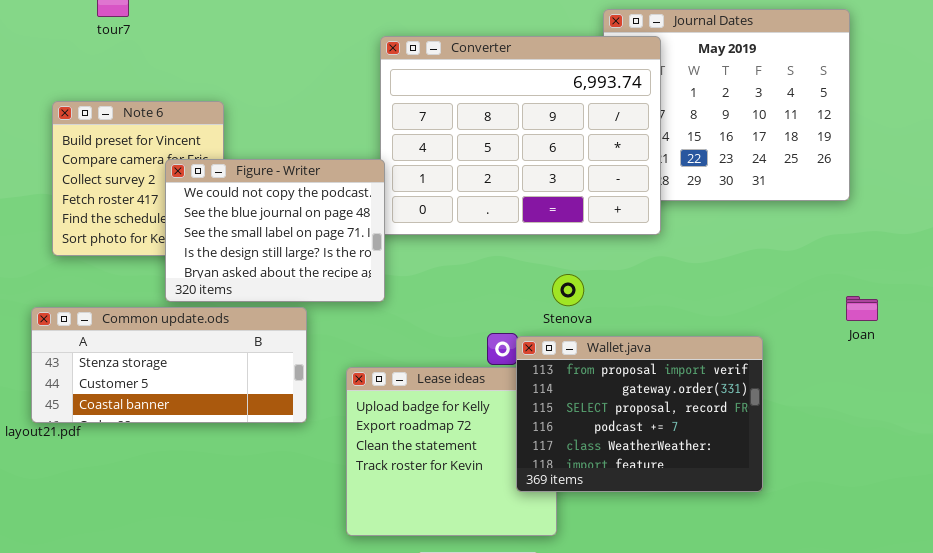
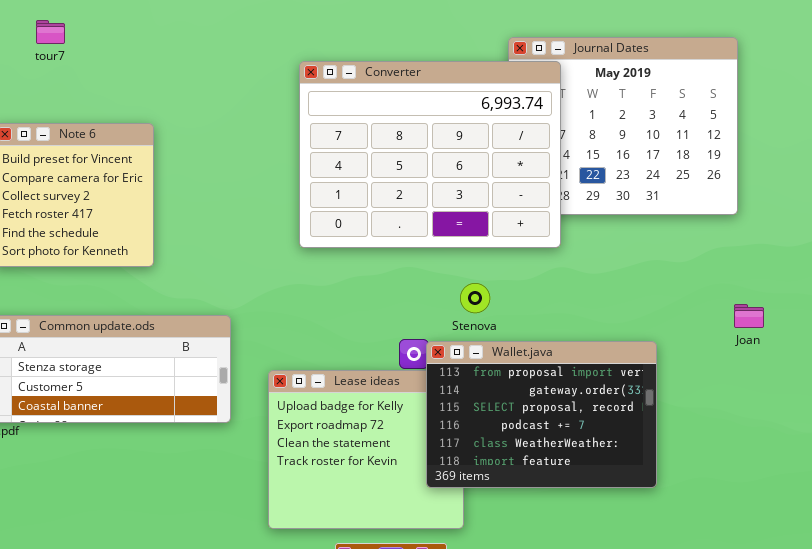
Figure - Writer: [165,159,385,302] -> none, closed

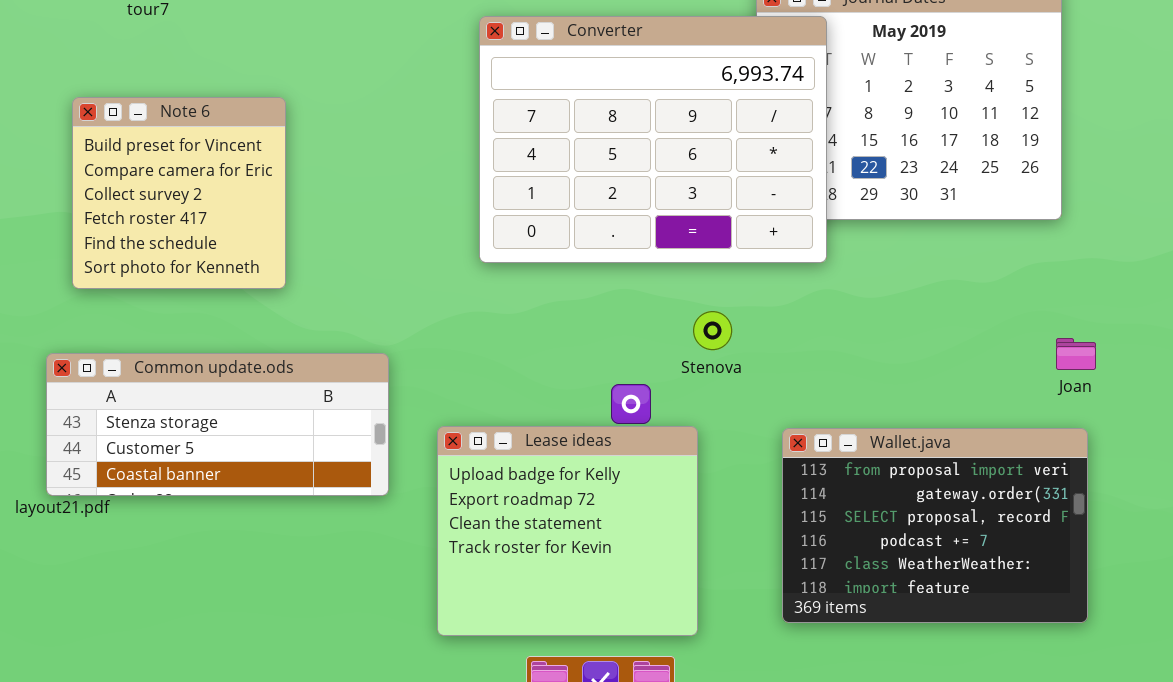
Wallet.java: [426,341,657,488] -> [782,428,1088,623], moved

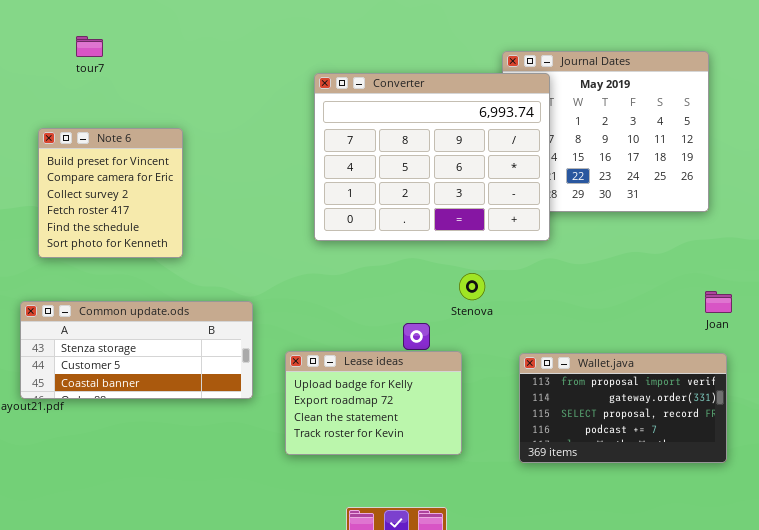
Lease ideas: [437,426,698,636] -> [285,351,462,455], resized
Wallet.java: [782,428,1088,623] -> [519,353,727,463], resized

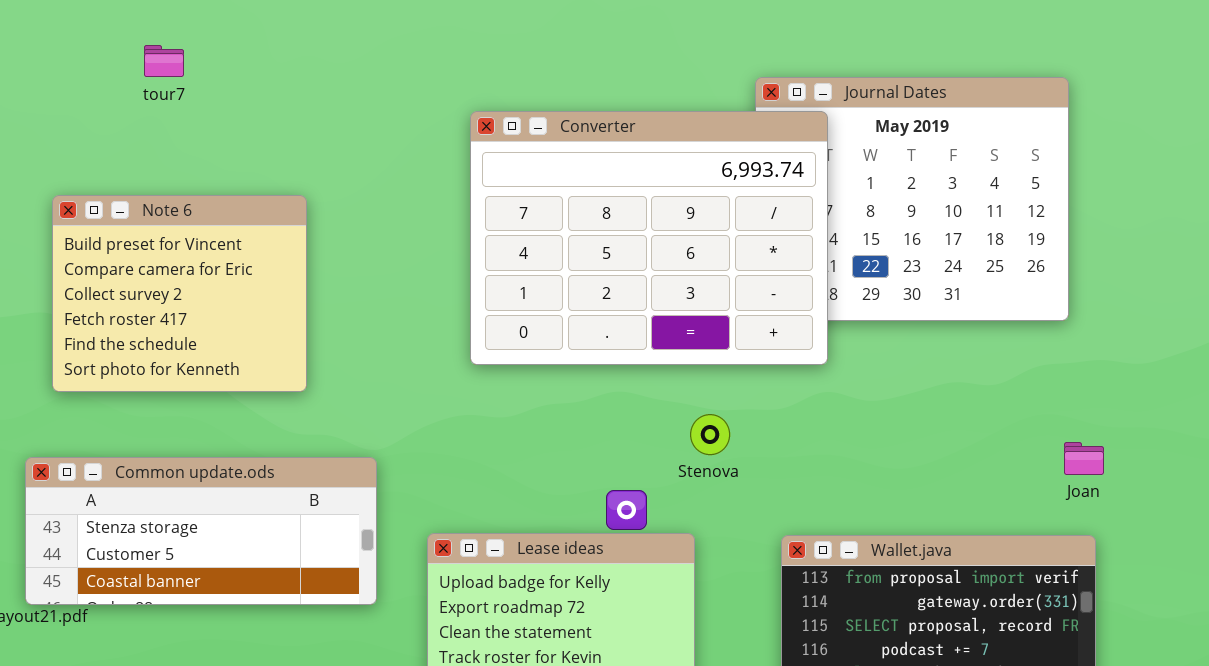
tour7: [76,36,103,57] -> [144,45,184,77], moved
Note 6: [38,128,183,258] -> [52,195,307,392], resized

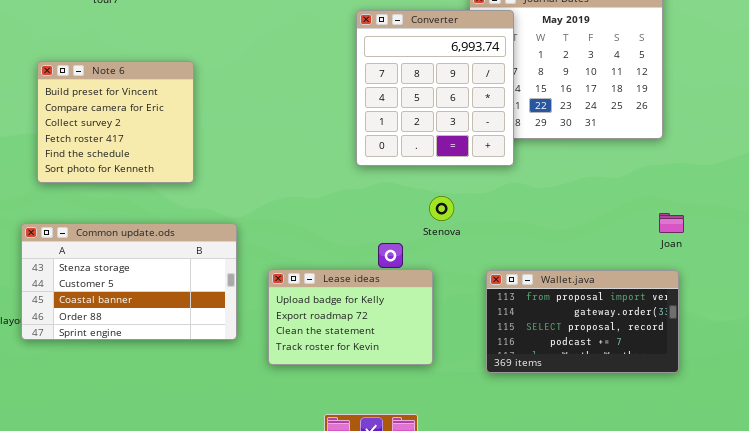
Converter: [470,111,828,365] -> [356,10,514,166], resized
Common update.ods: [25,457,377,605] -> [21,223,237,340], resized

